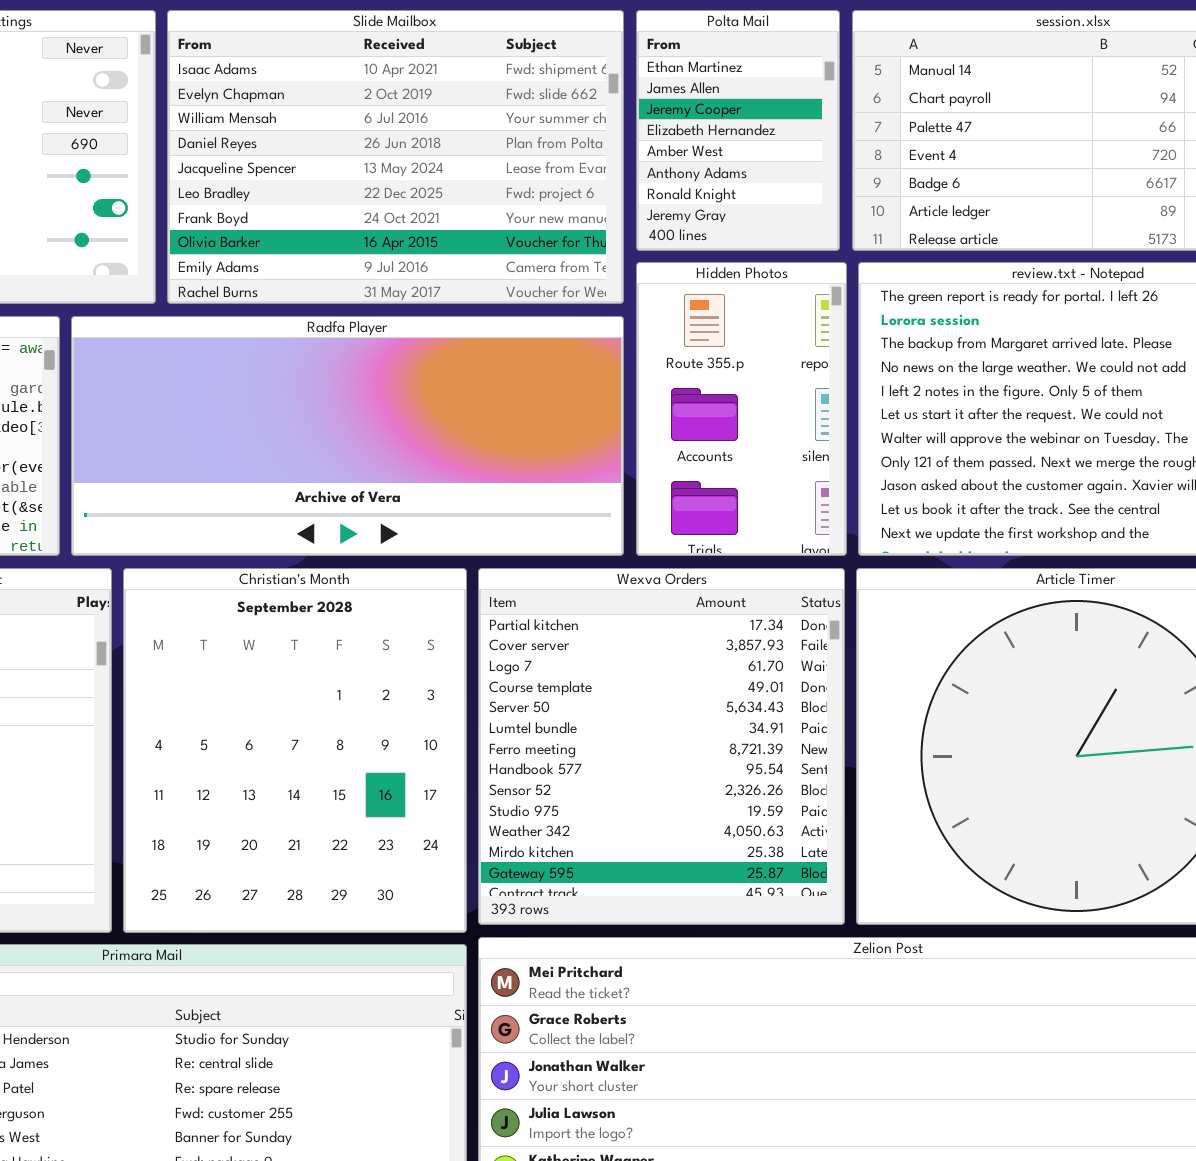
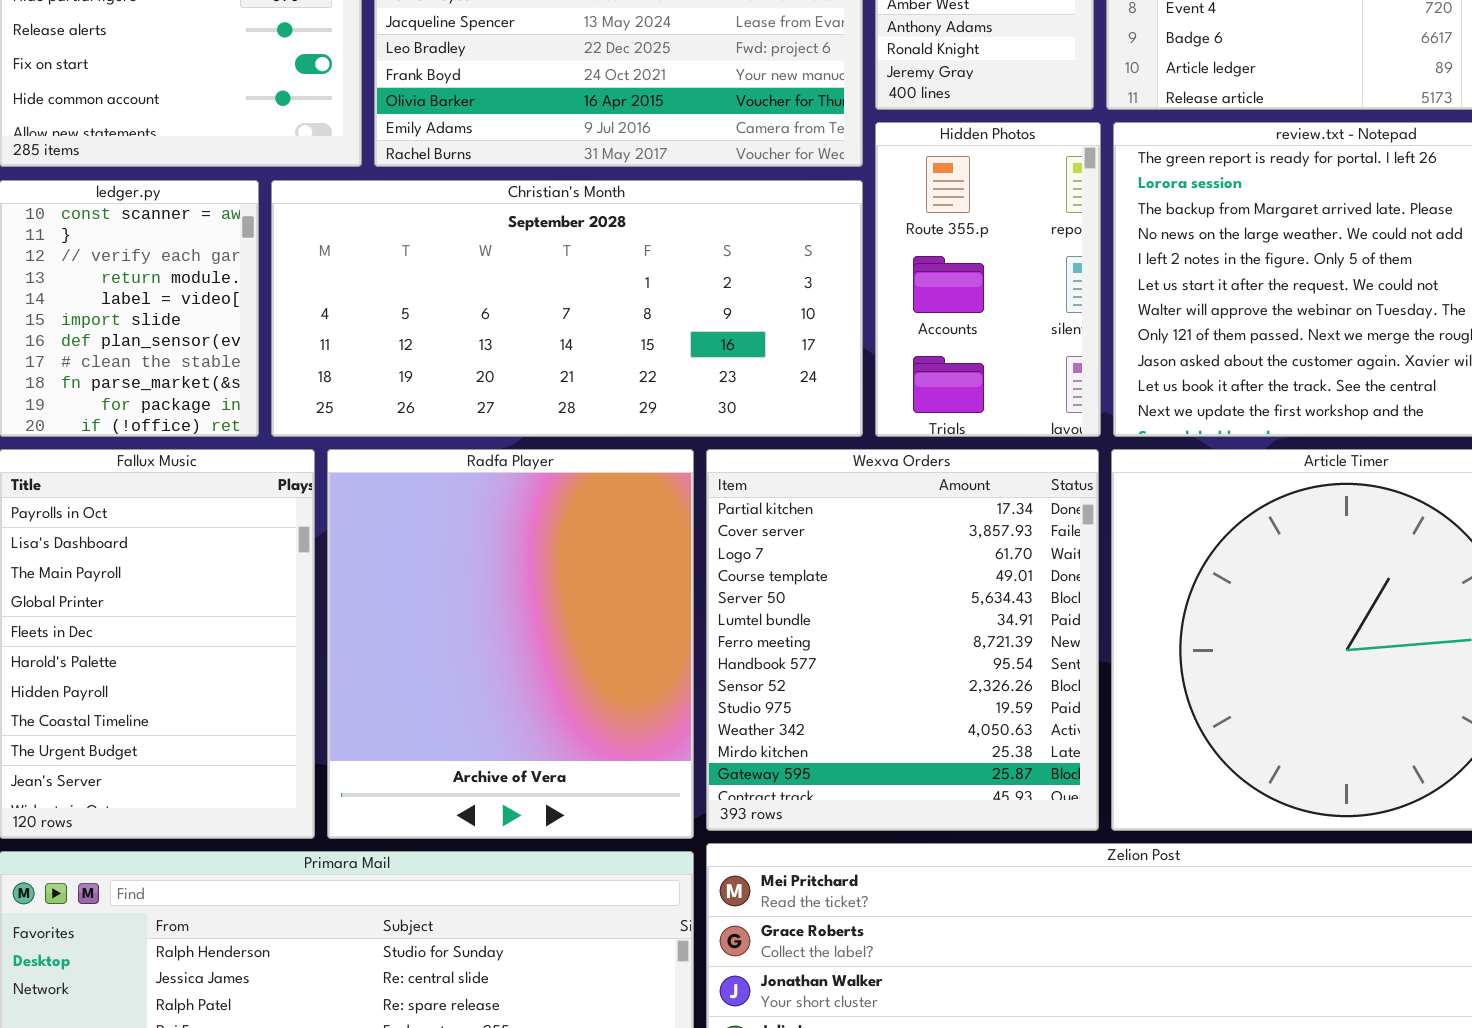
Radfa Player: [71,316,624,556] -> [327,449,694,839], moved, resized
Christian's Month: [123,568,467,933] -> [271,180,863,437], moved, resized

